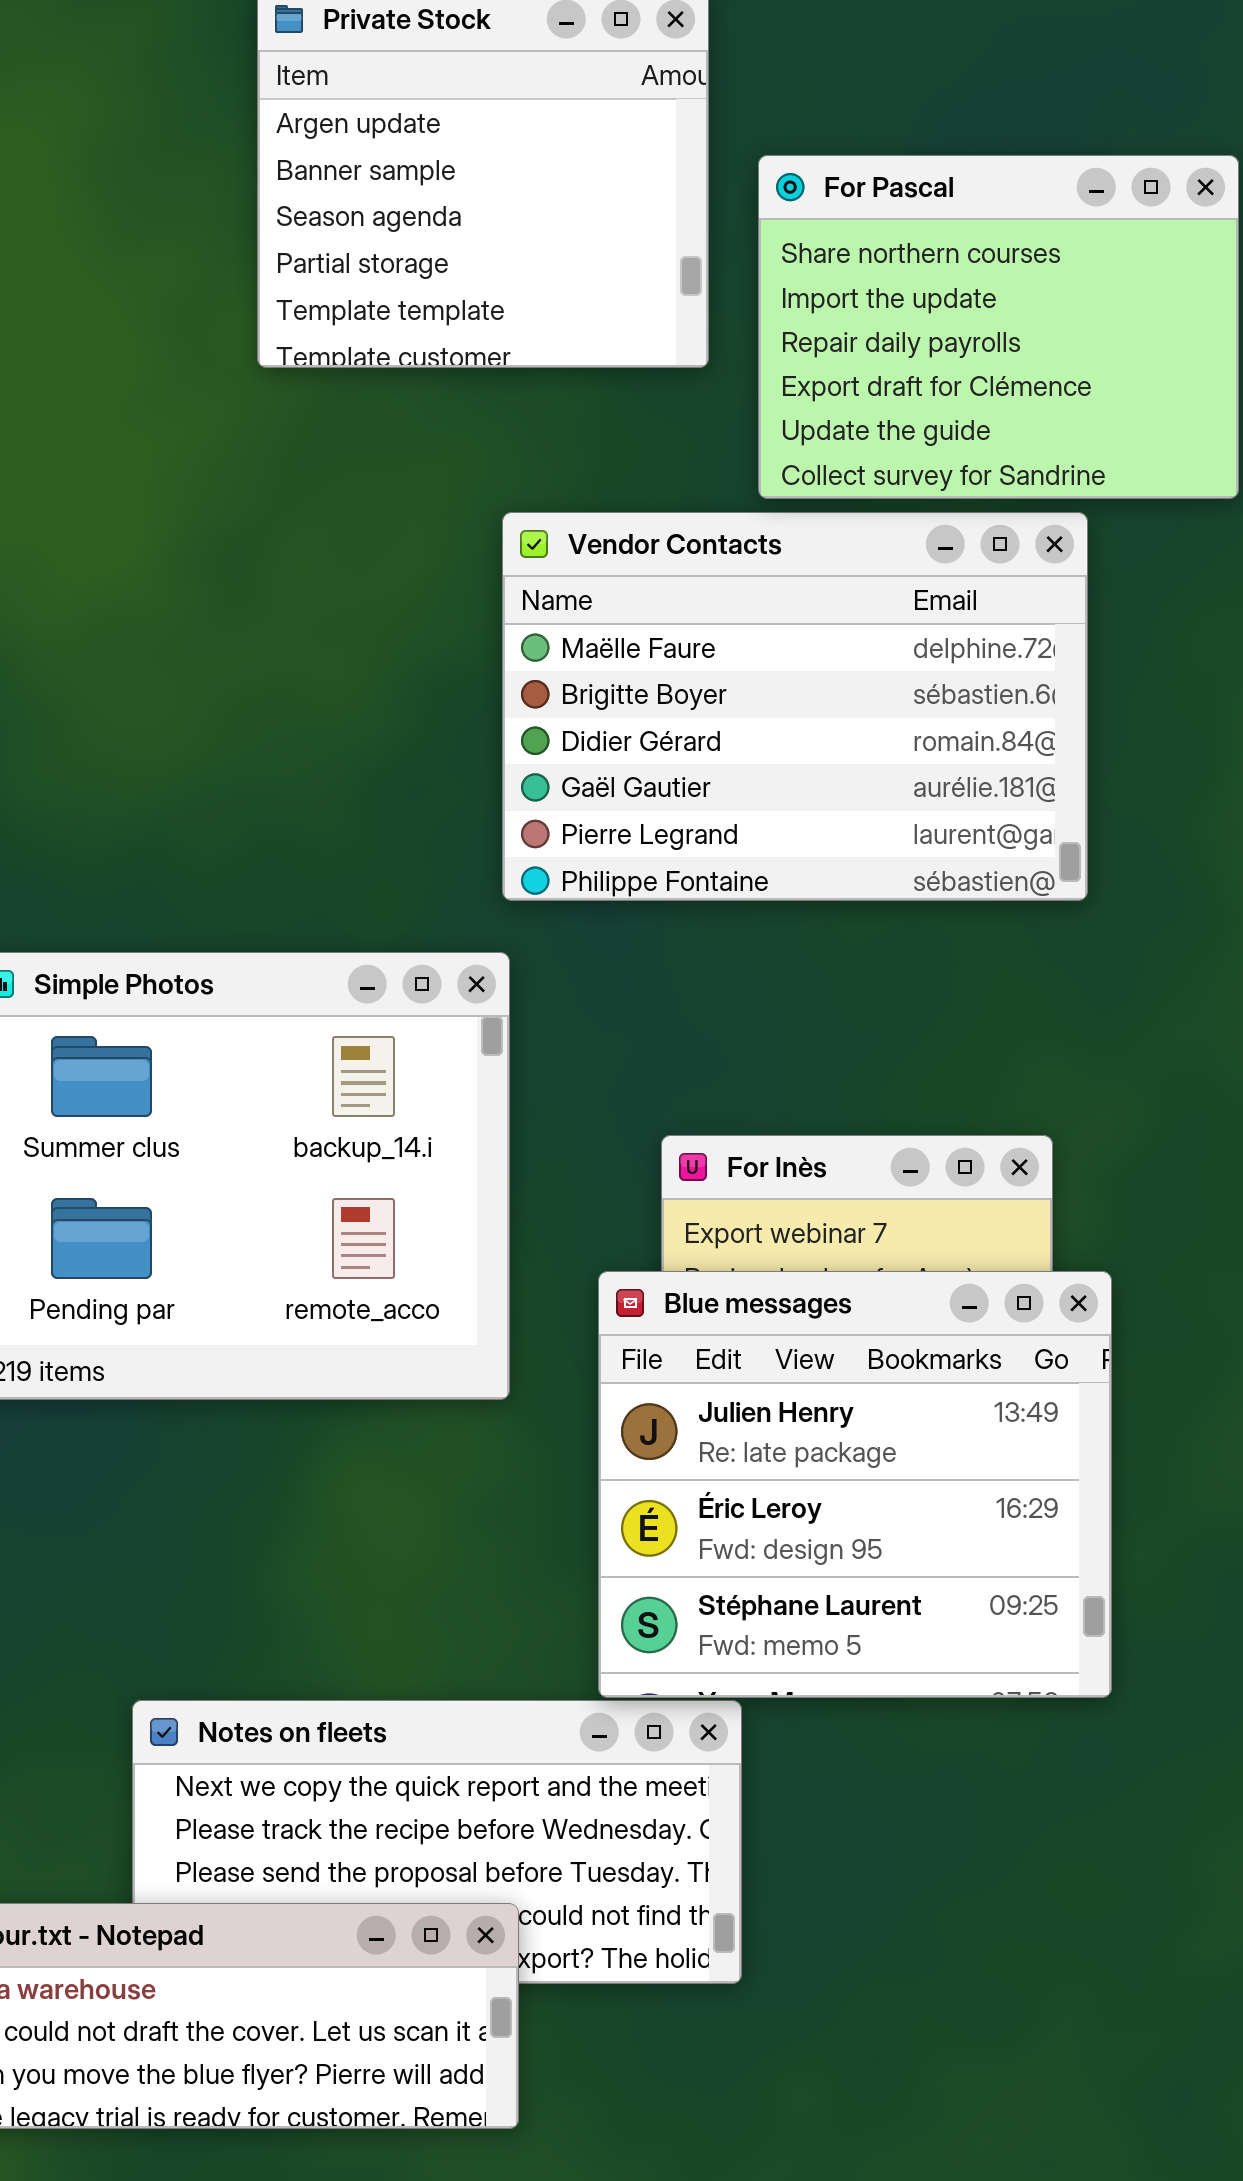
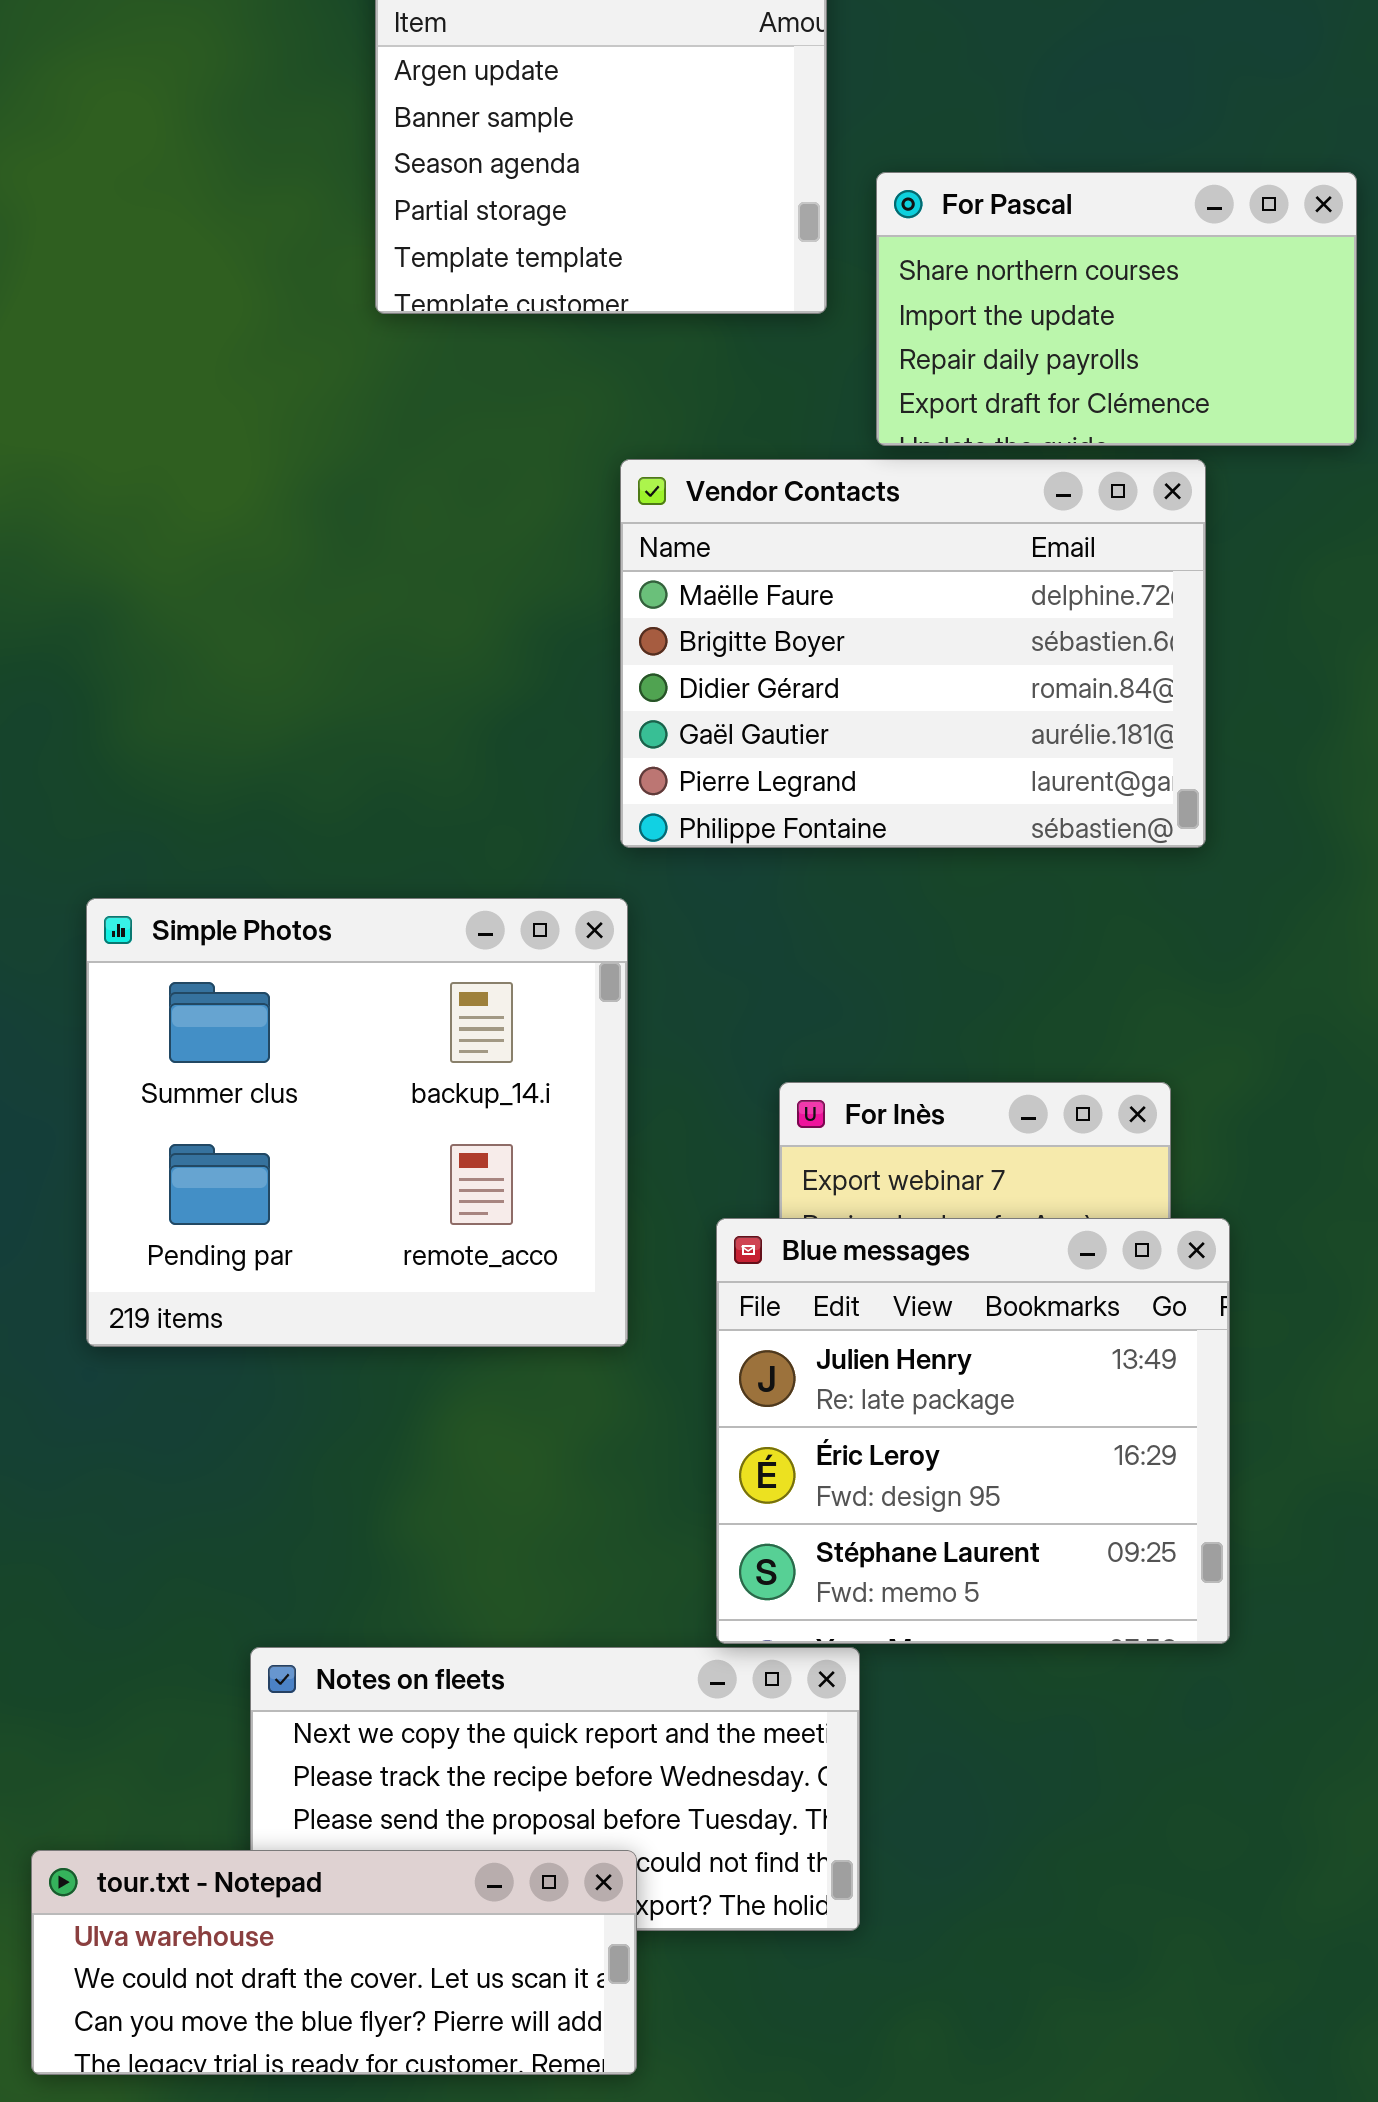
For Pascal: [758,155,1239,499] -> [876,172,1357,446], resized

